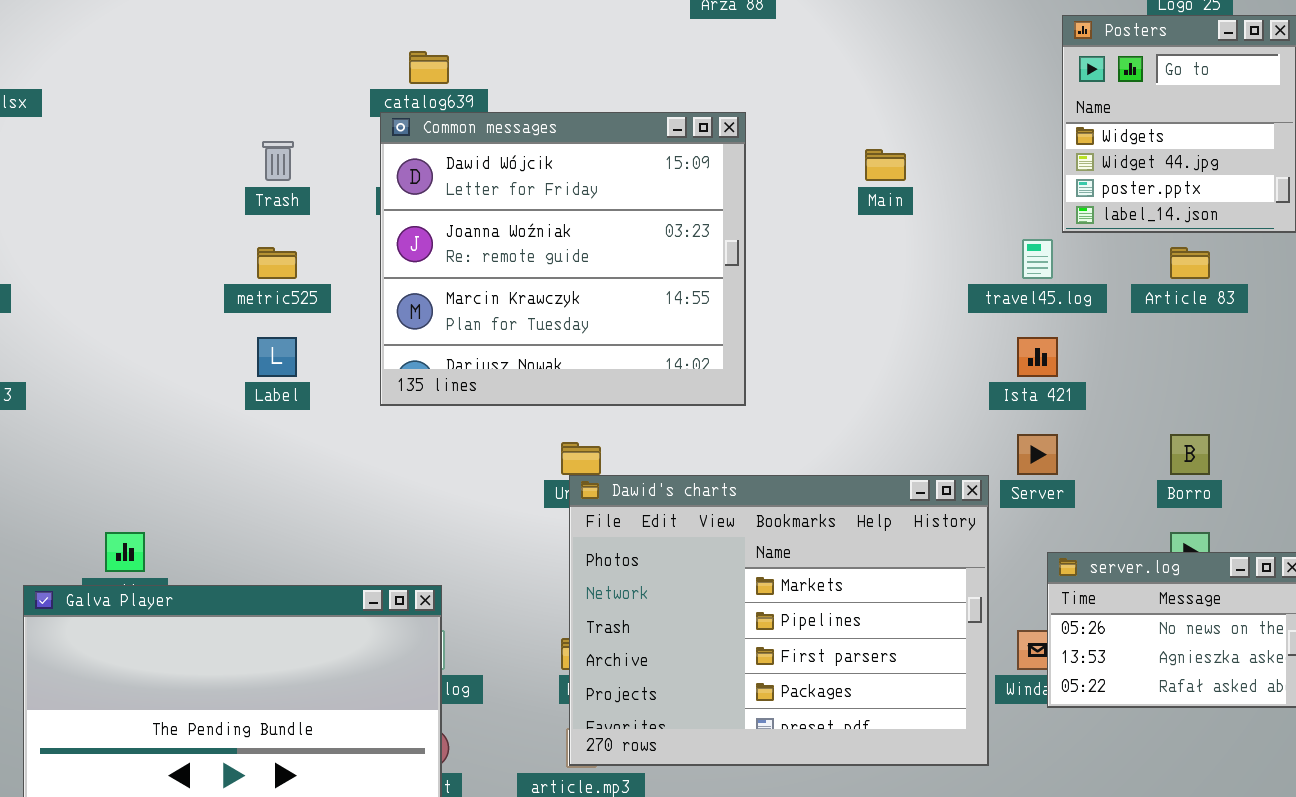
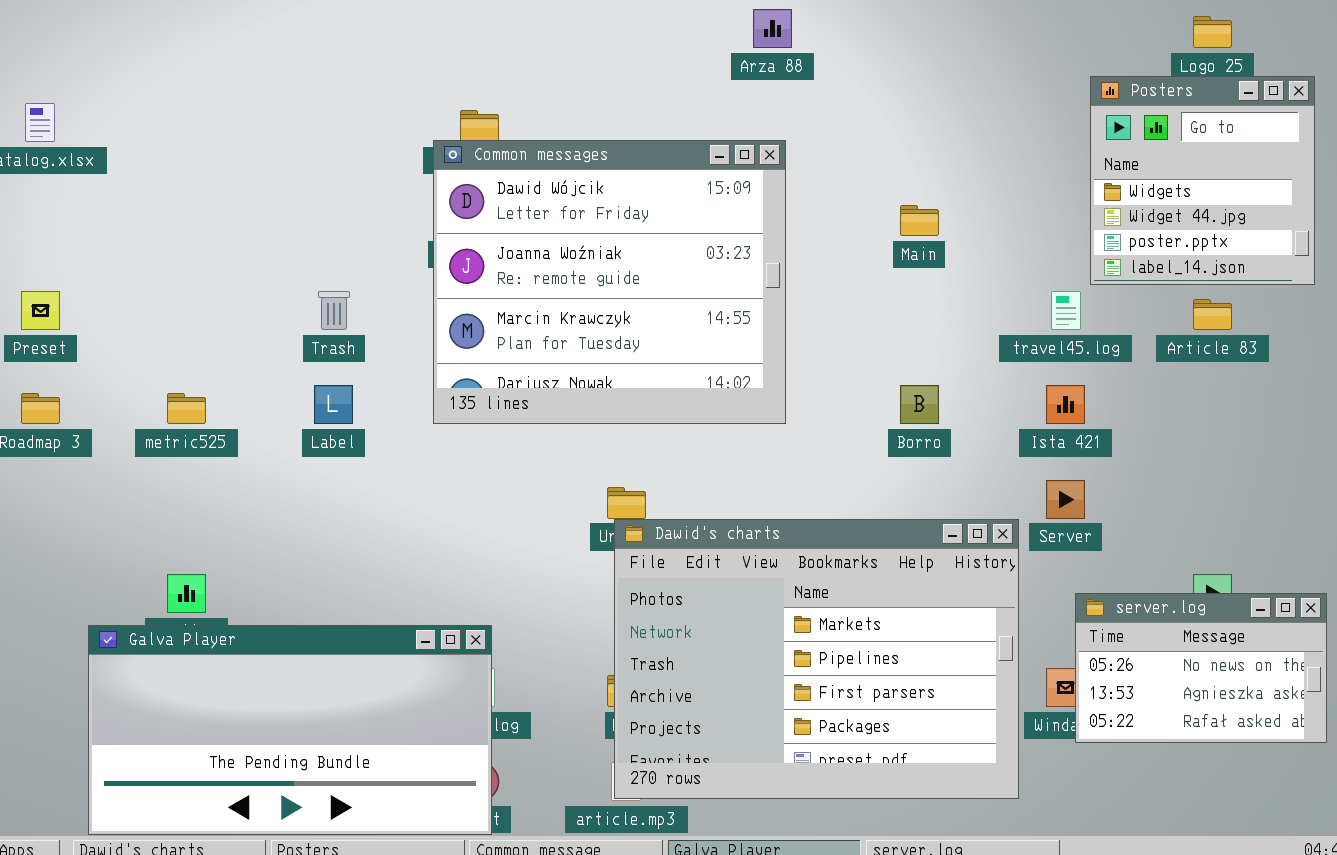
Common messages: [380,112,746,406] -> [433,140,786,424], moved
Trash: [262,141,294,181] -> [318,291,350,330], moved
metric525: [257,247,297,279] -> [167,393,206,424], moved
Borro: [1170,434,1210,475] -> [900,385,939,424], moved

